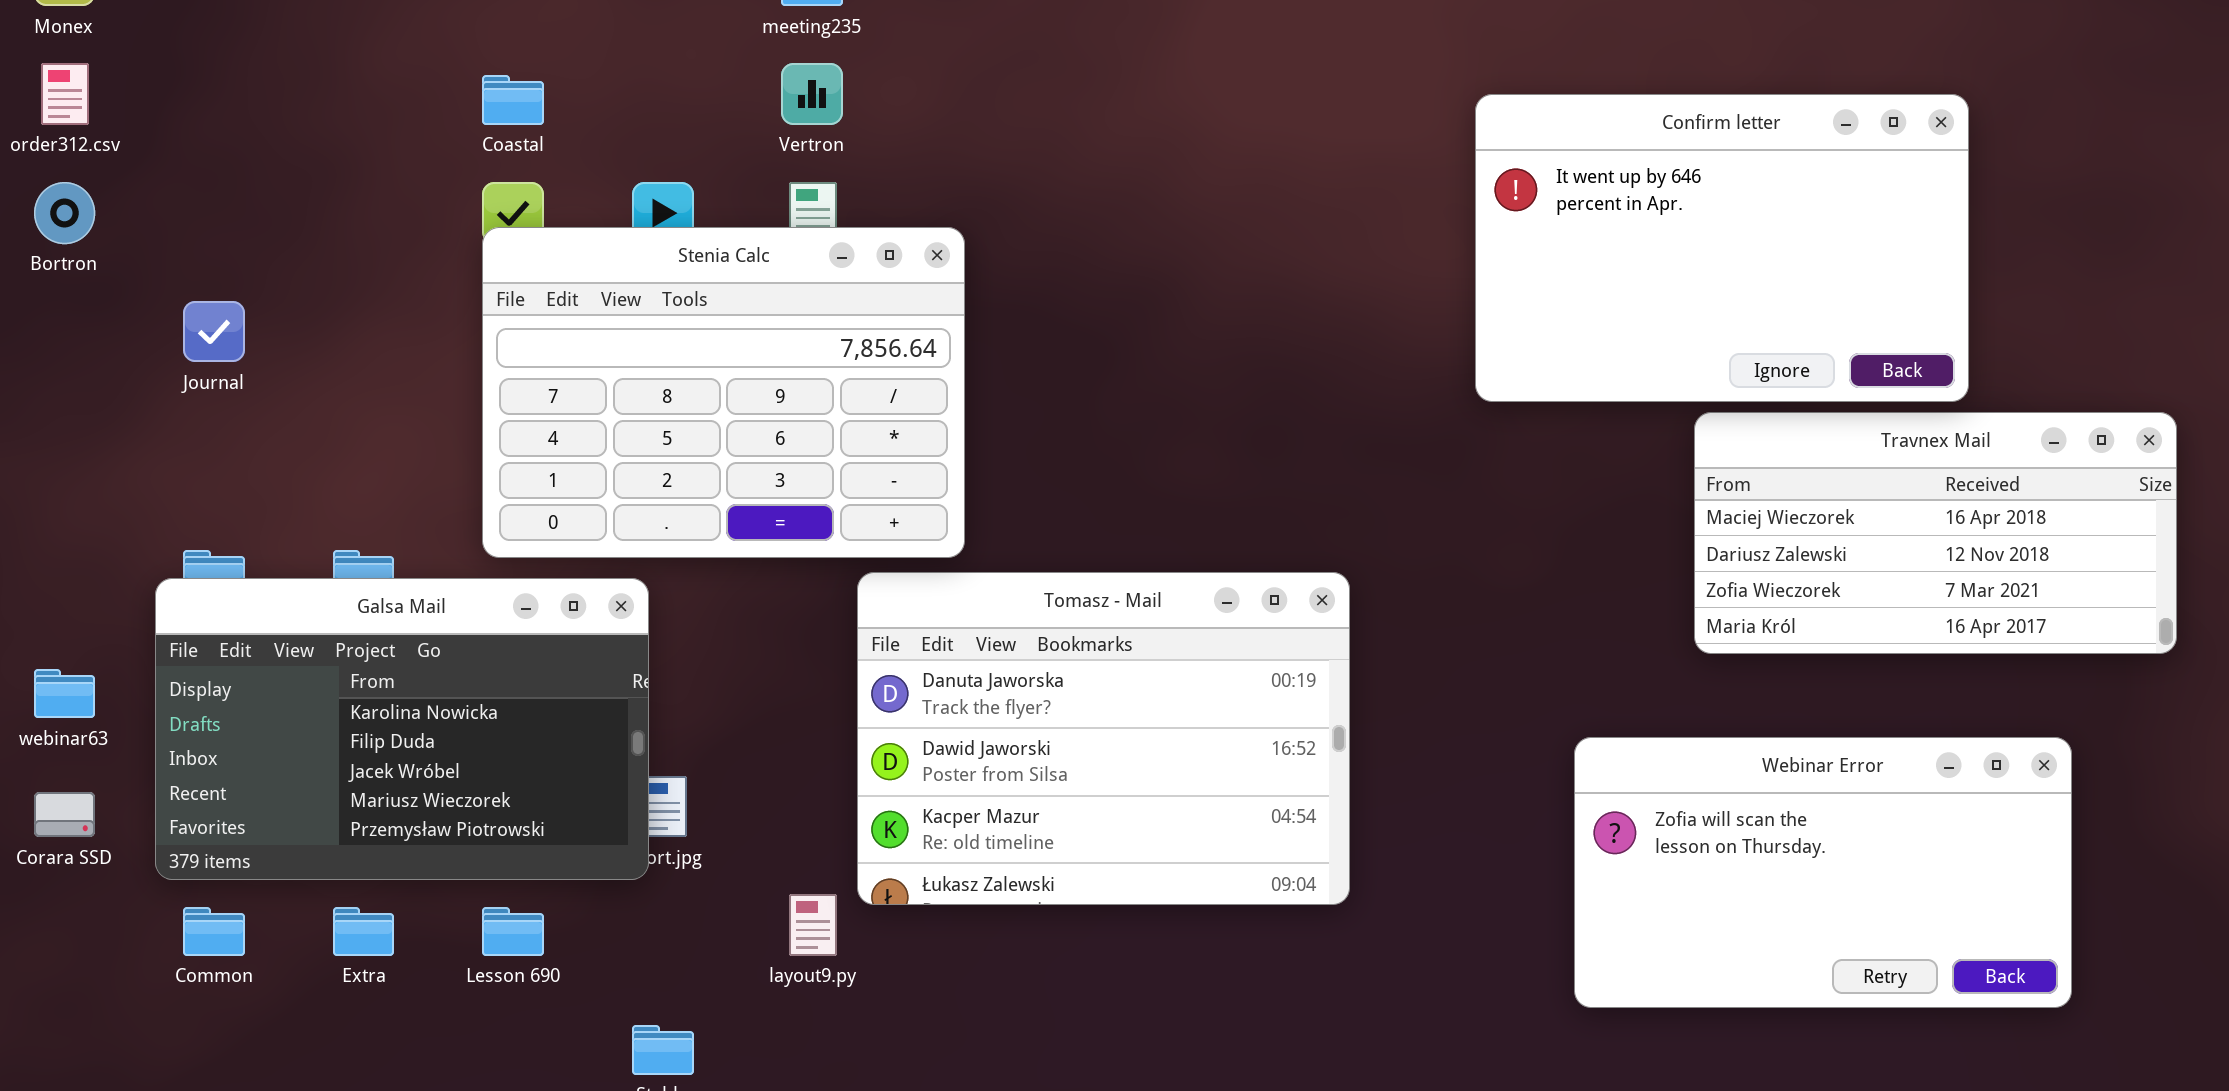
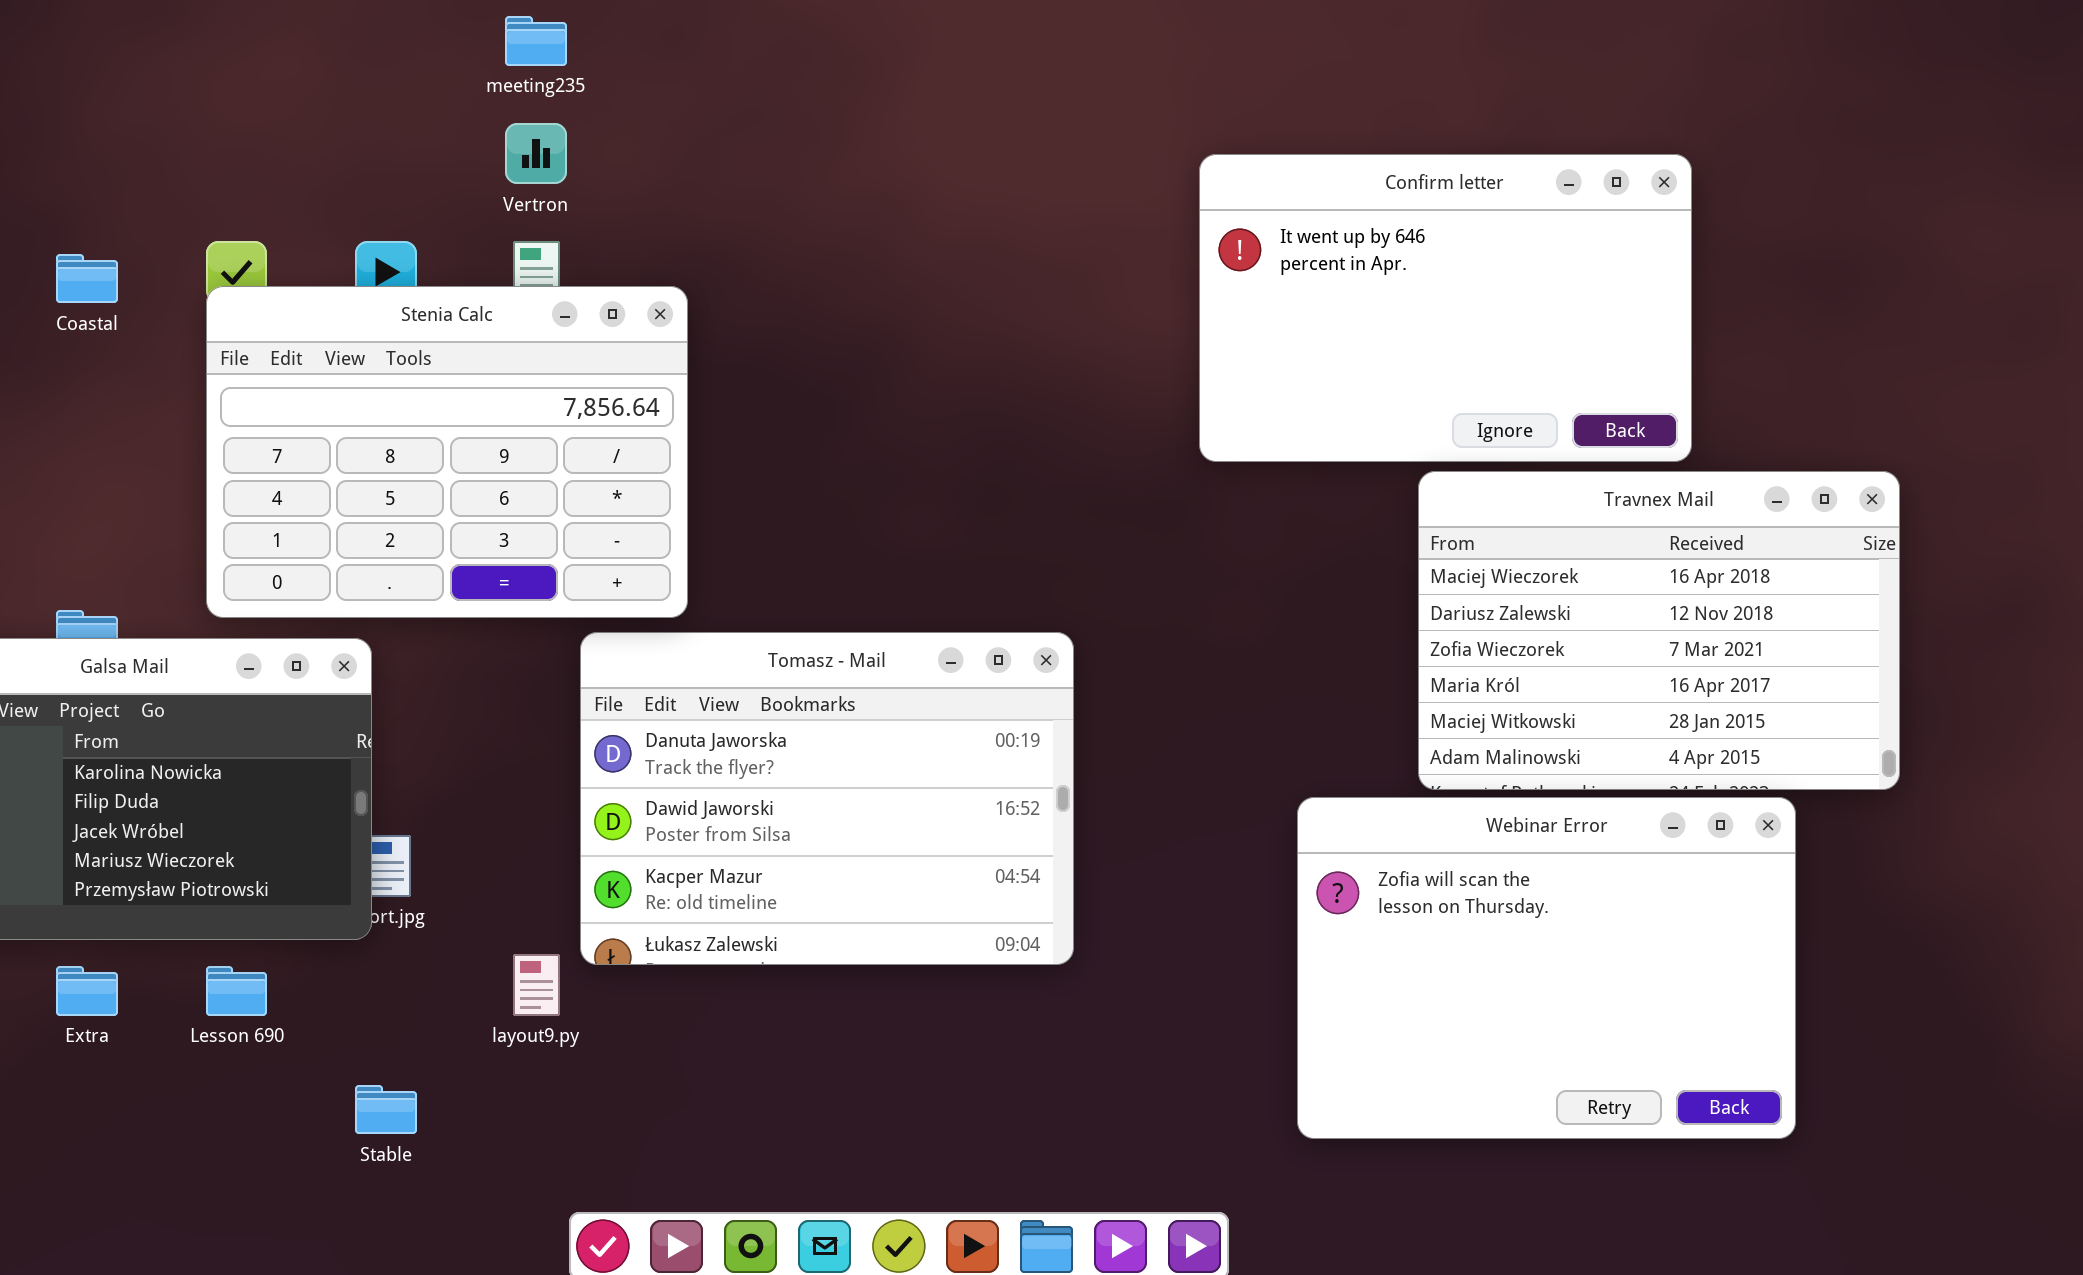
Coastal: [482,75,544,125] -> [56,254,118,303], moved
Travnex Mail: [1694,412,2177,654] -> [1418,471,1900,790], resized
Webinar Error: [1574,737,2072,1008] -> [1297,797,1796,1139], resized

